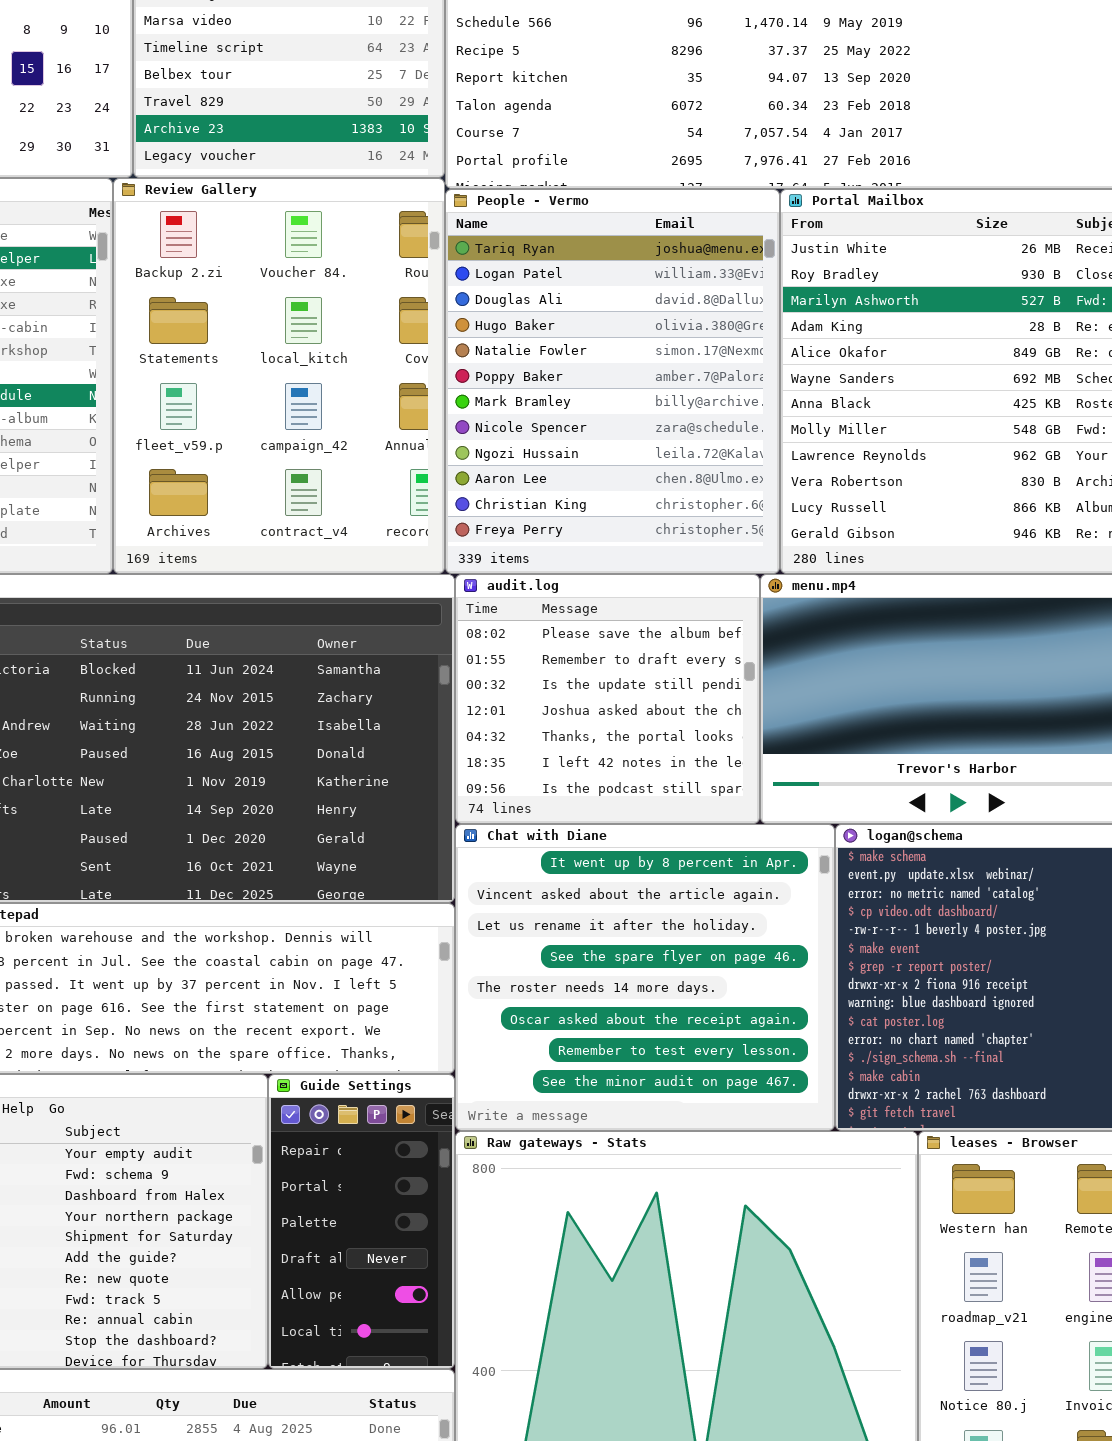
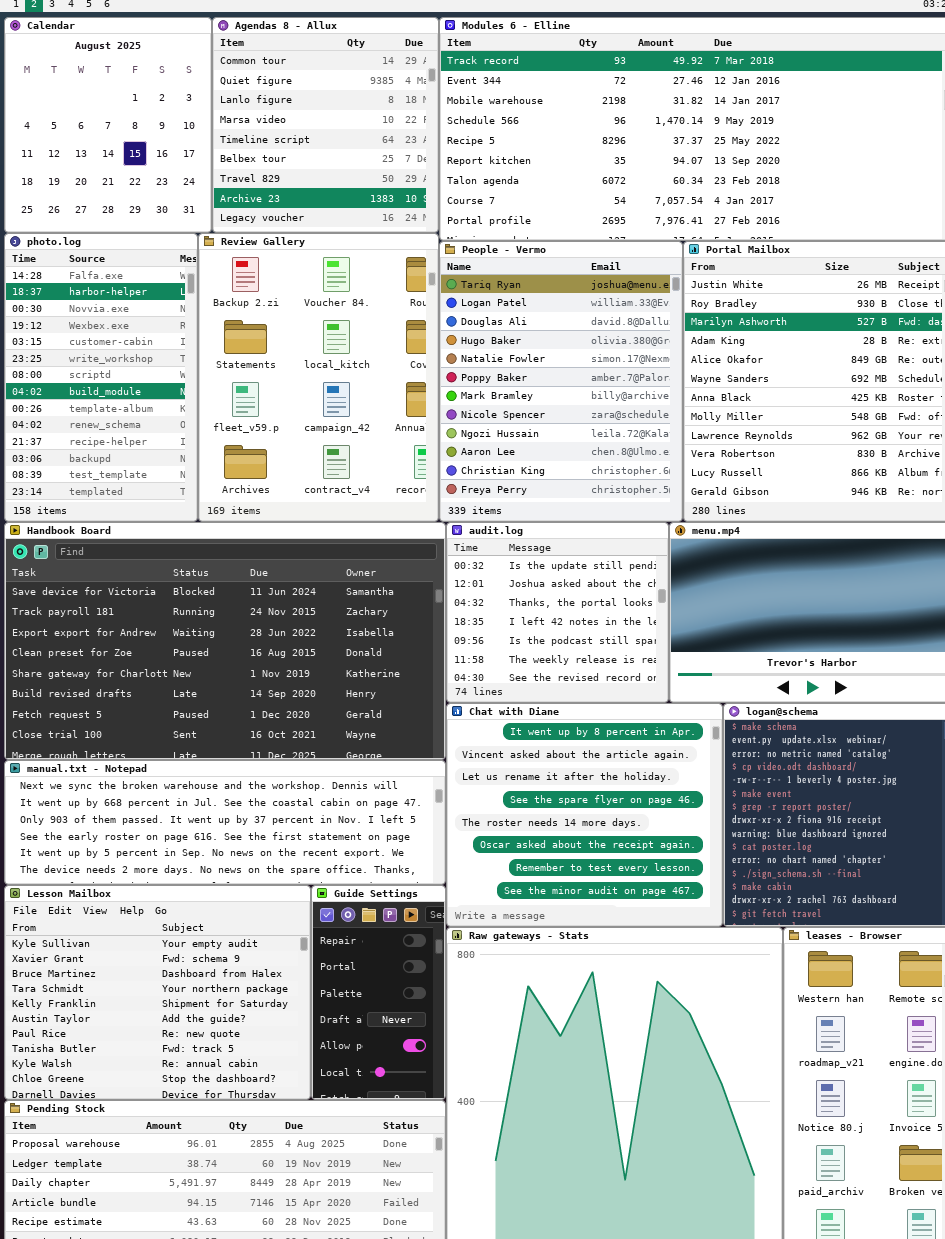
audit.log: [455,574,760,824] -> [446,522,669,703], scrolled down 2 rows

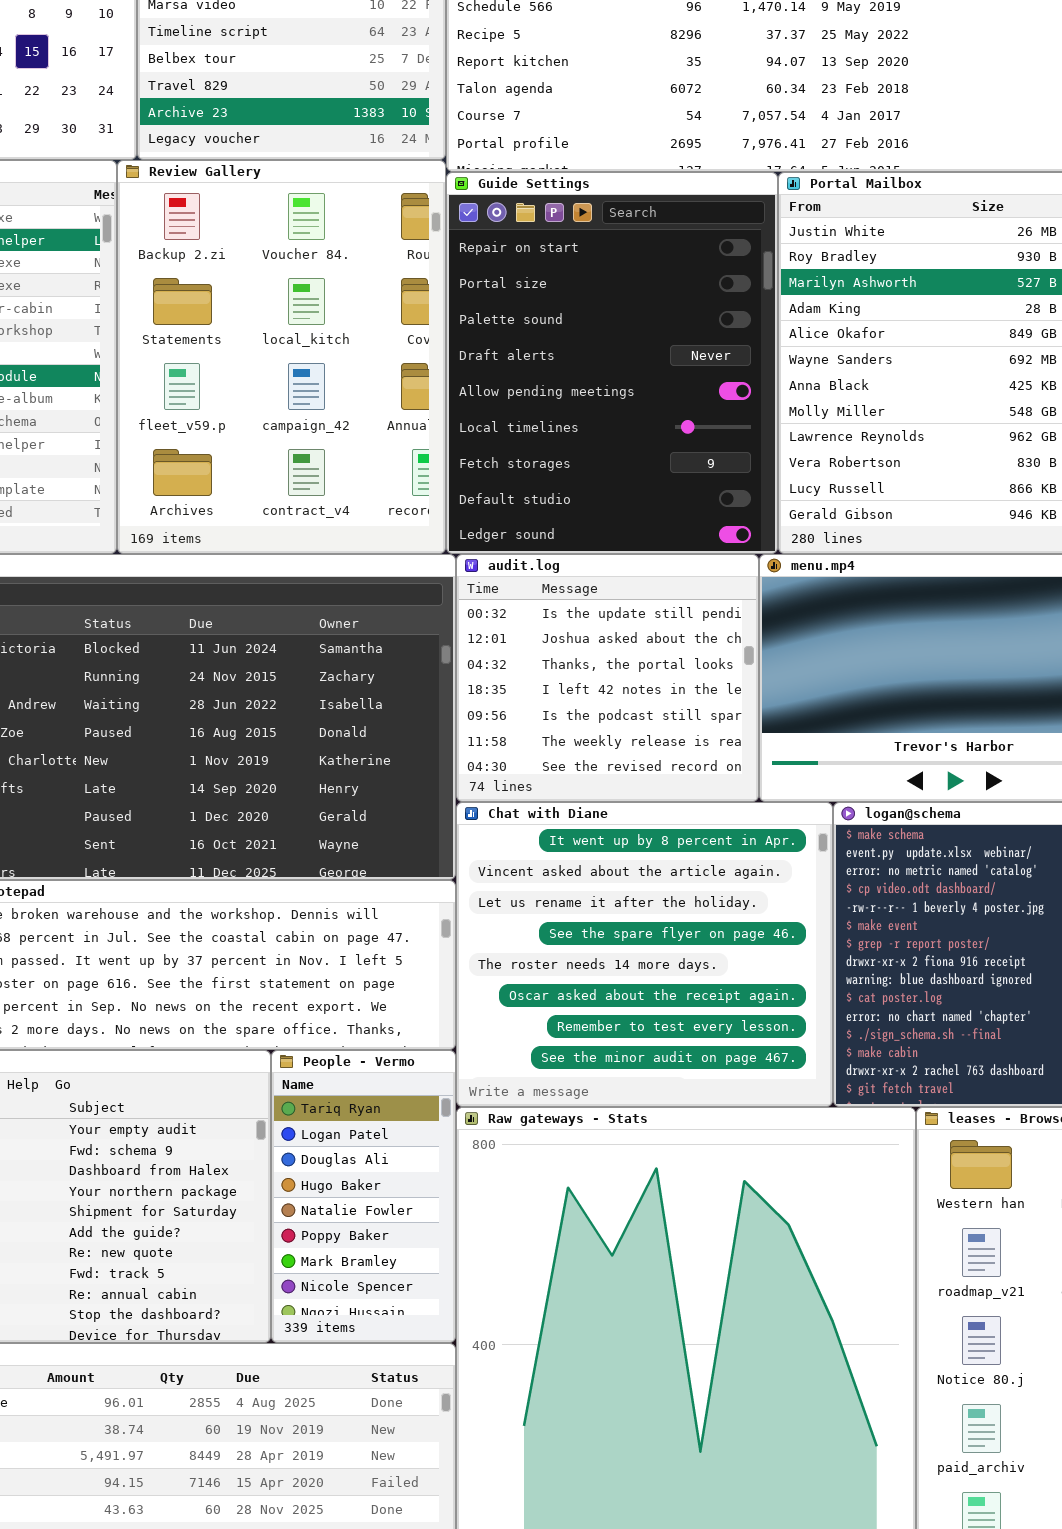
People - Vermo: [439,241,683,522] -> [271,1050,456,1343], moved, resized
Guide Settings: [311,885,446,1100] -> [446,172,778,554], moved, resized

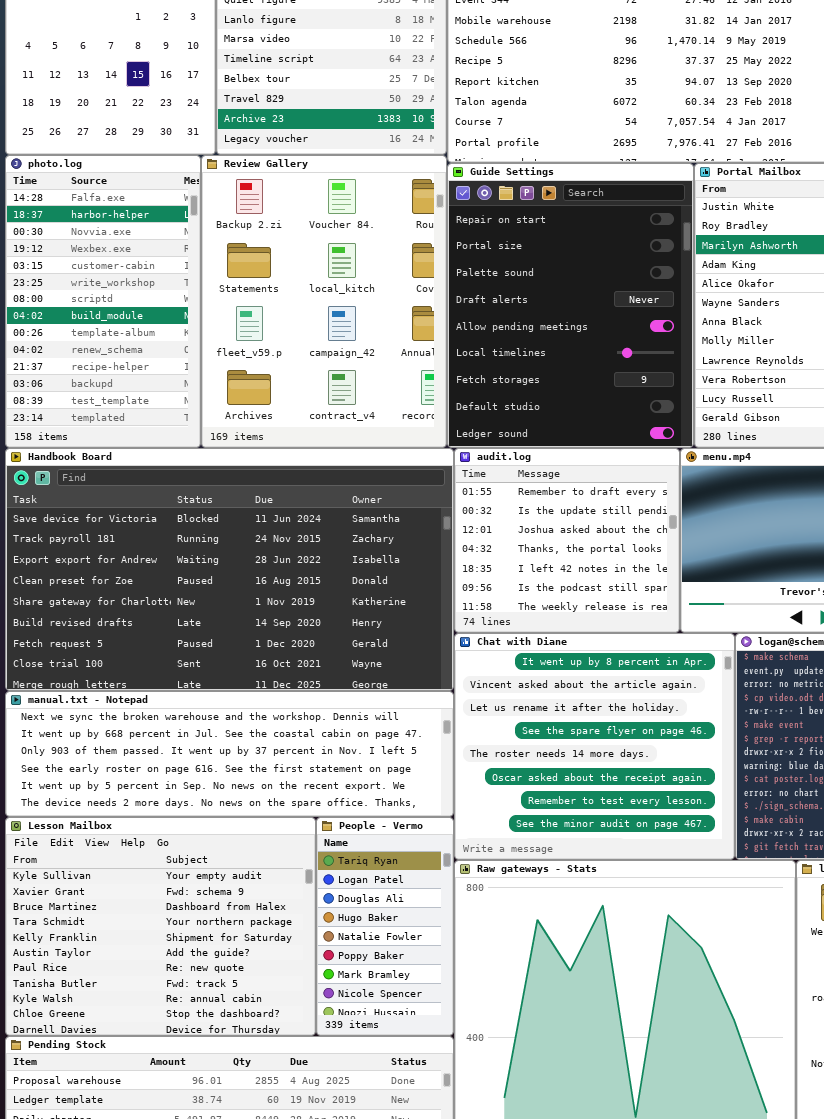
audit.log: [456,554,759,802] -> [454,448,680,633], scrolled up 1 row

